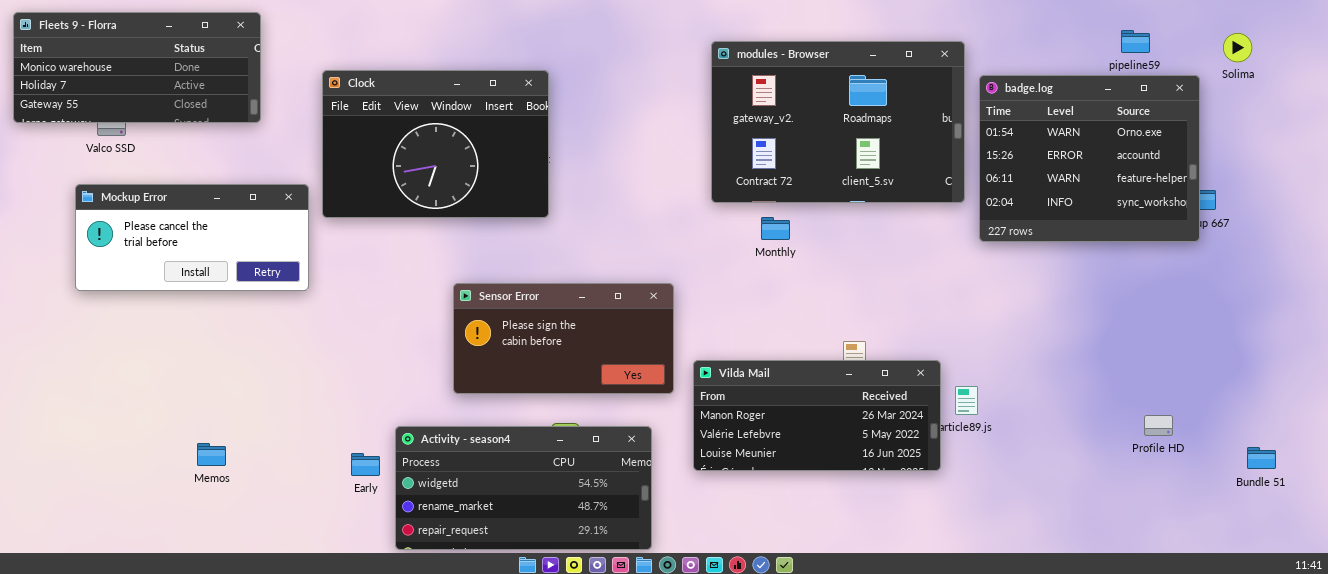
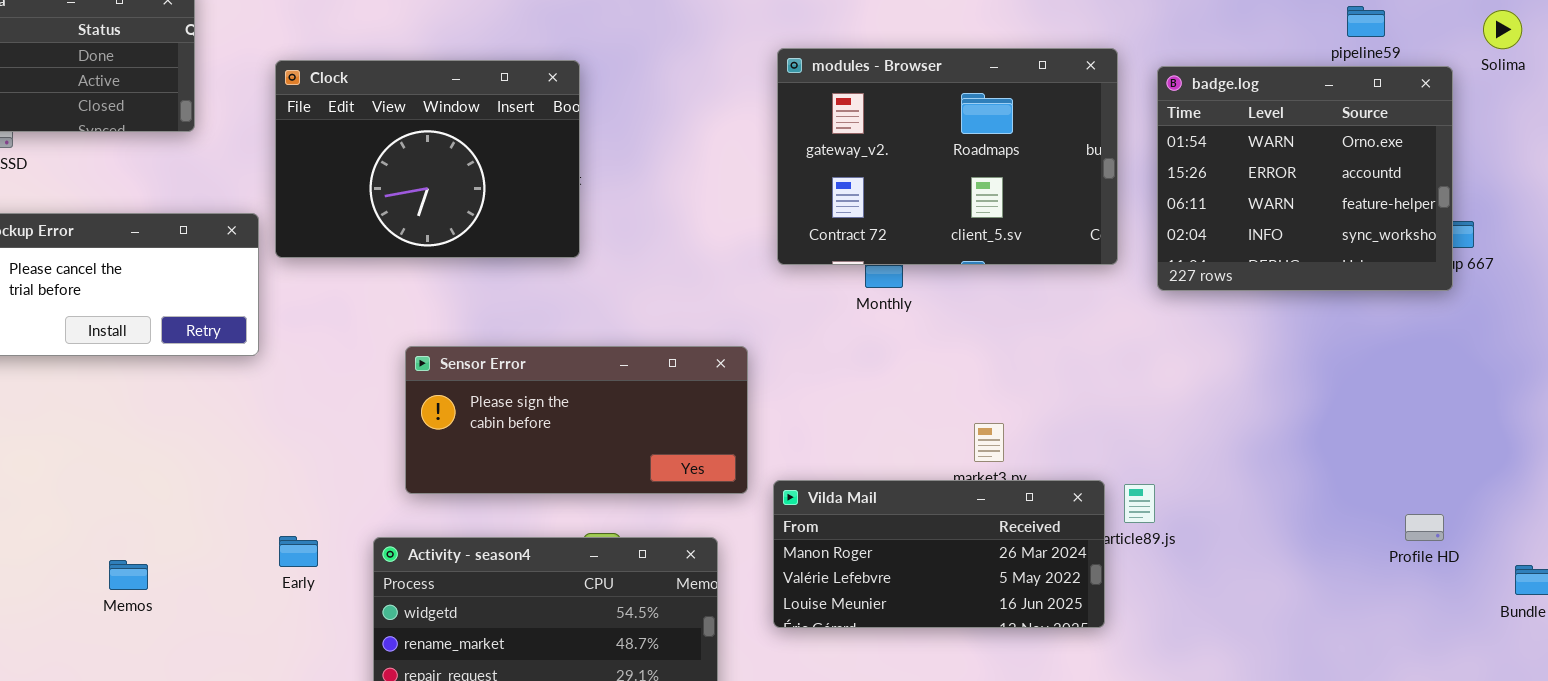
modules - Browser: [711,41,965,203] -> [777,48,1118,265], moved
Sensor Error: [453,283,674,394] -> [405,346,748,494], resized
Vilda Mail: [693,360,941,471] -> [773,480,1105,628], moved
Profile HD: [1144,415,1173,436] -> [1405,514,1444,541], moved
Early: [351,453,380,476] -> [279,536,318,567], moved

